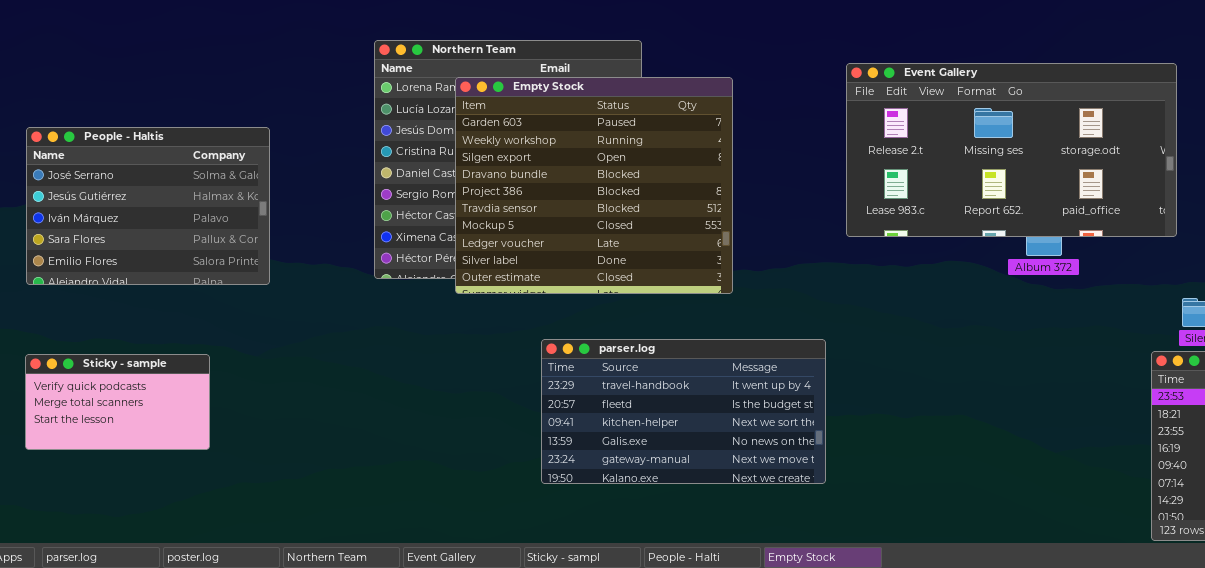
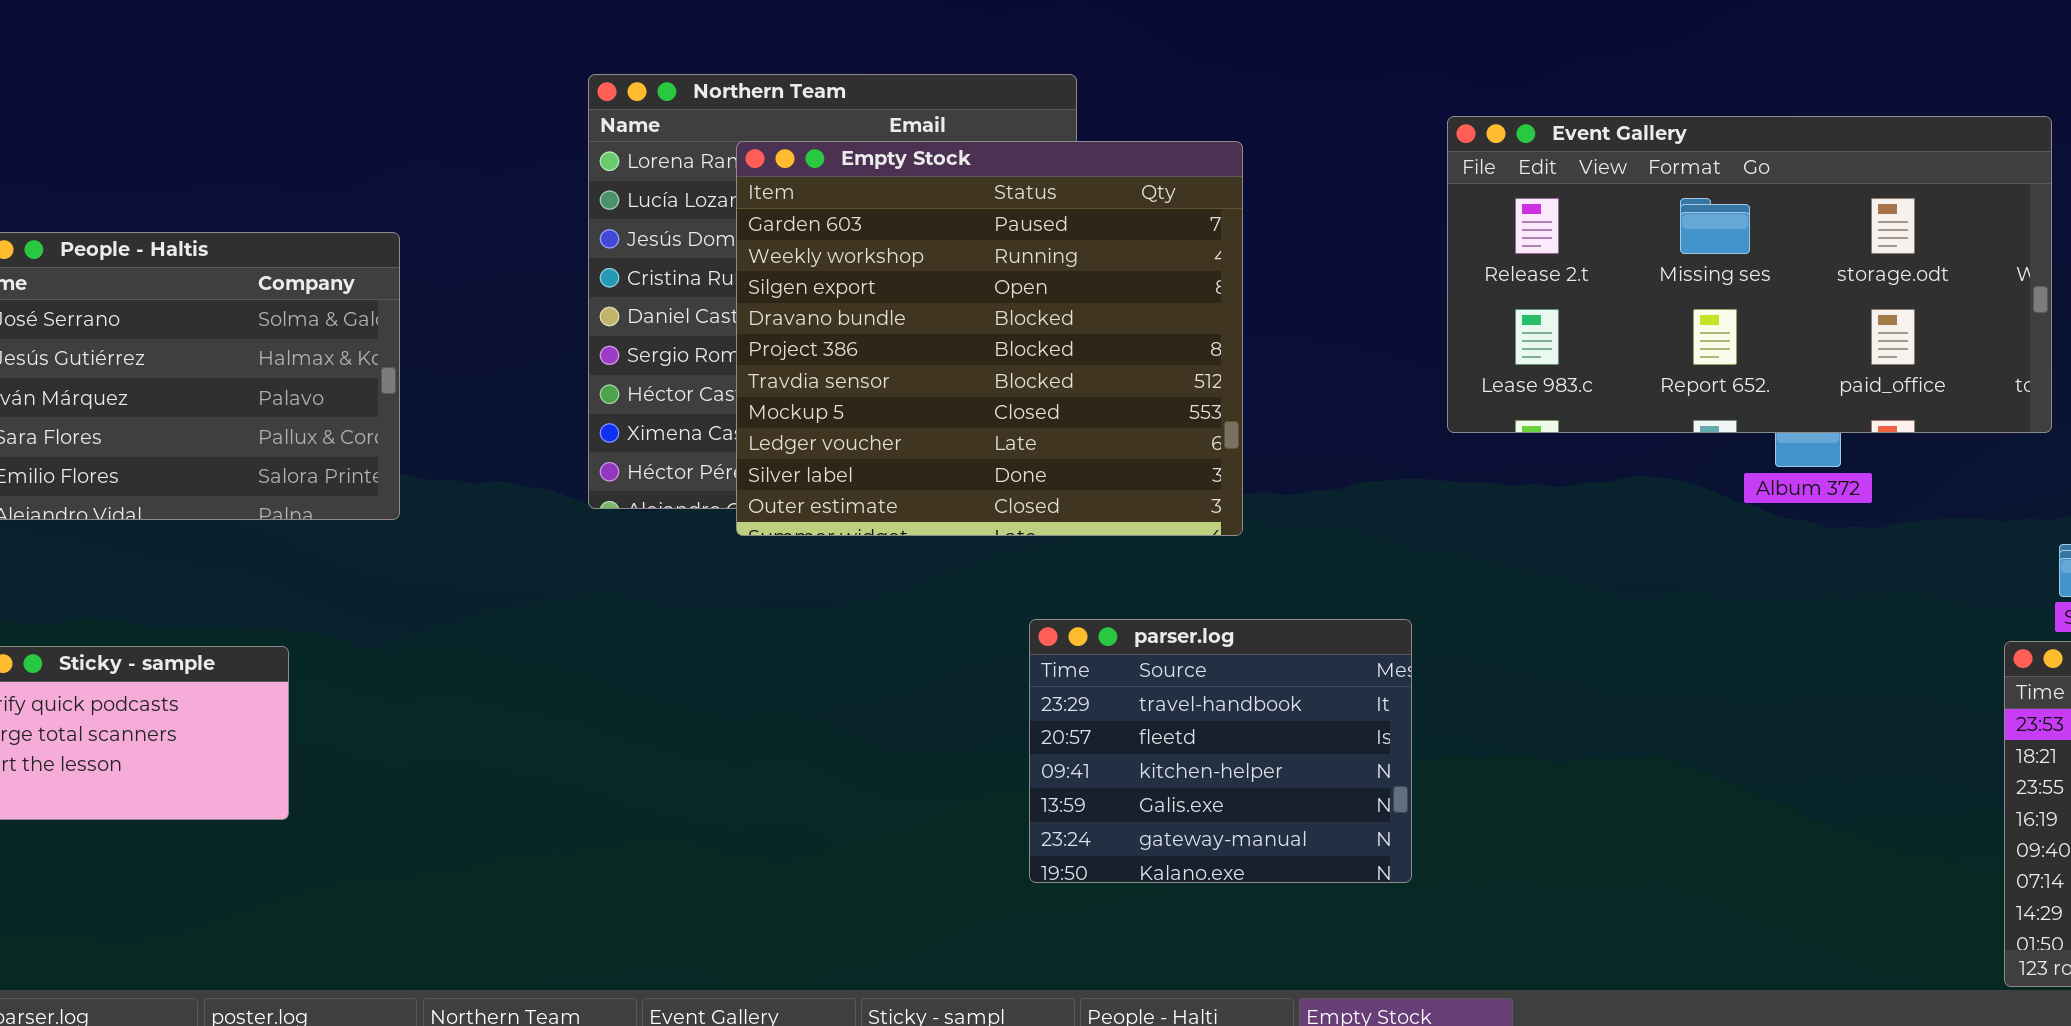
parser.log: [541,339,826,484] -> [1029,619,1412,883], resized

